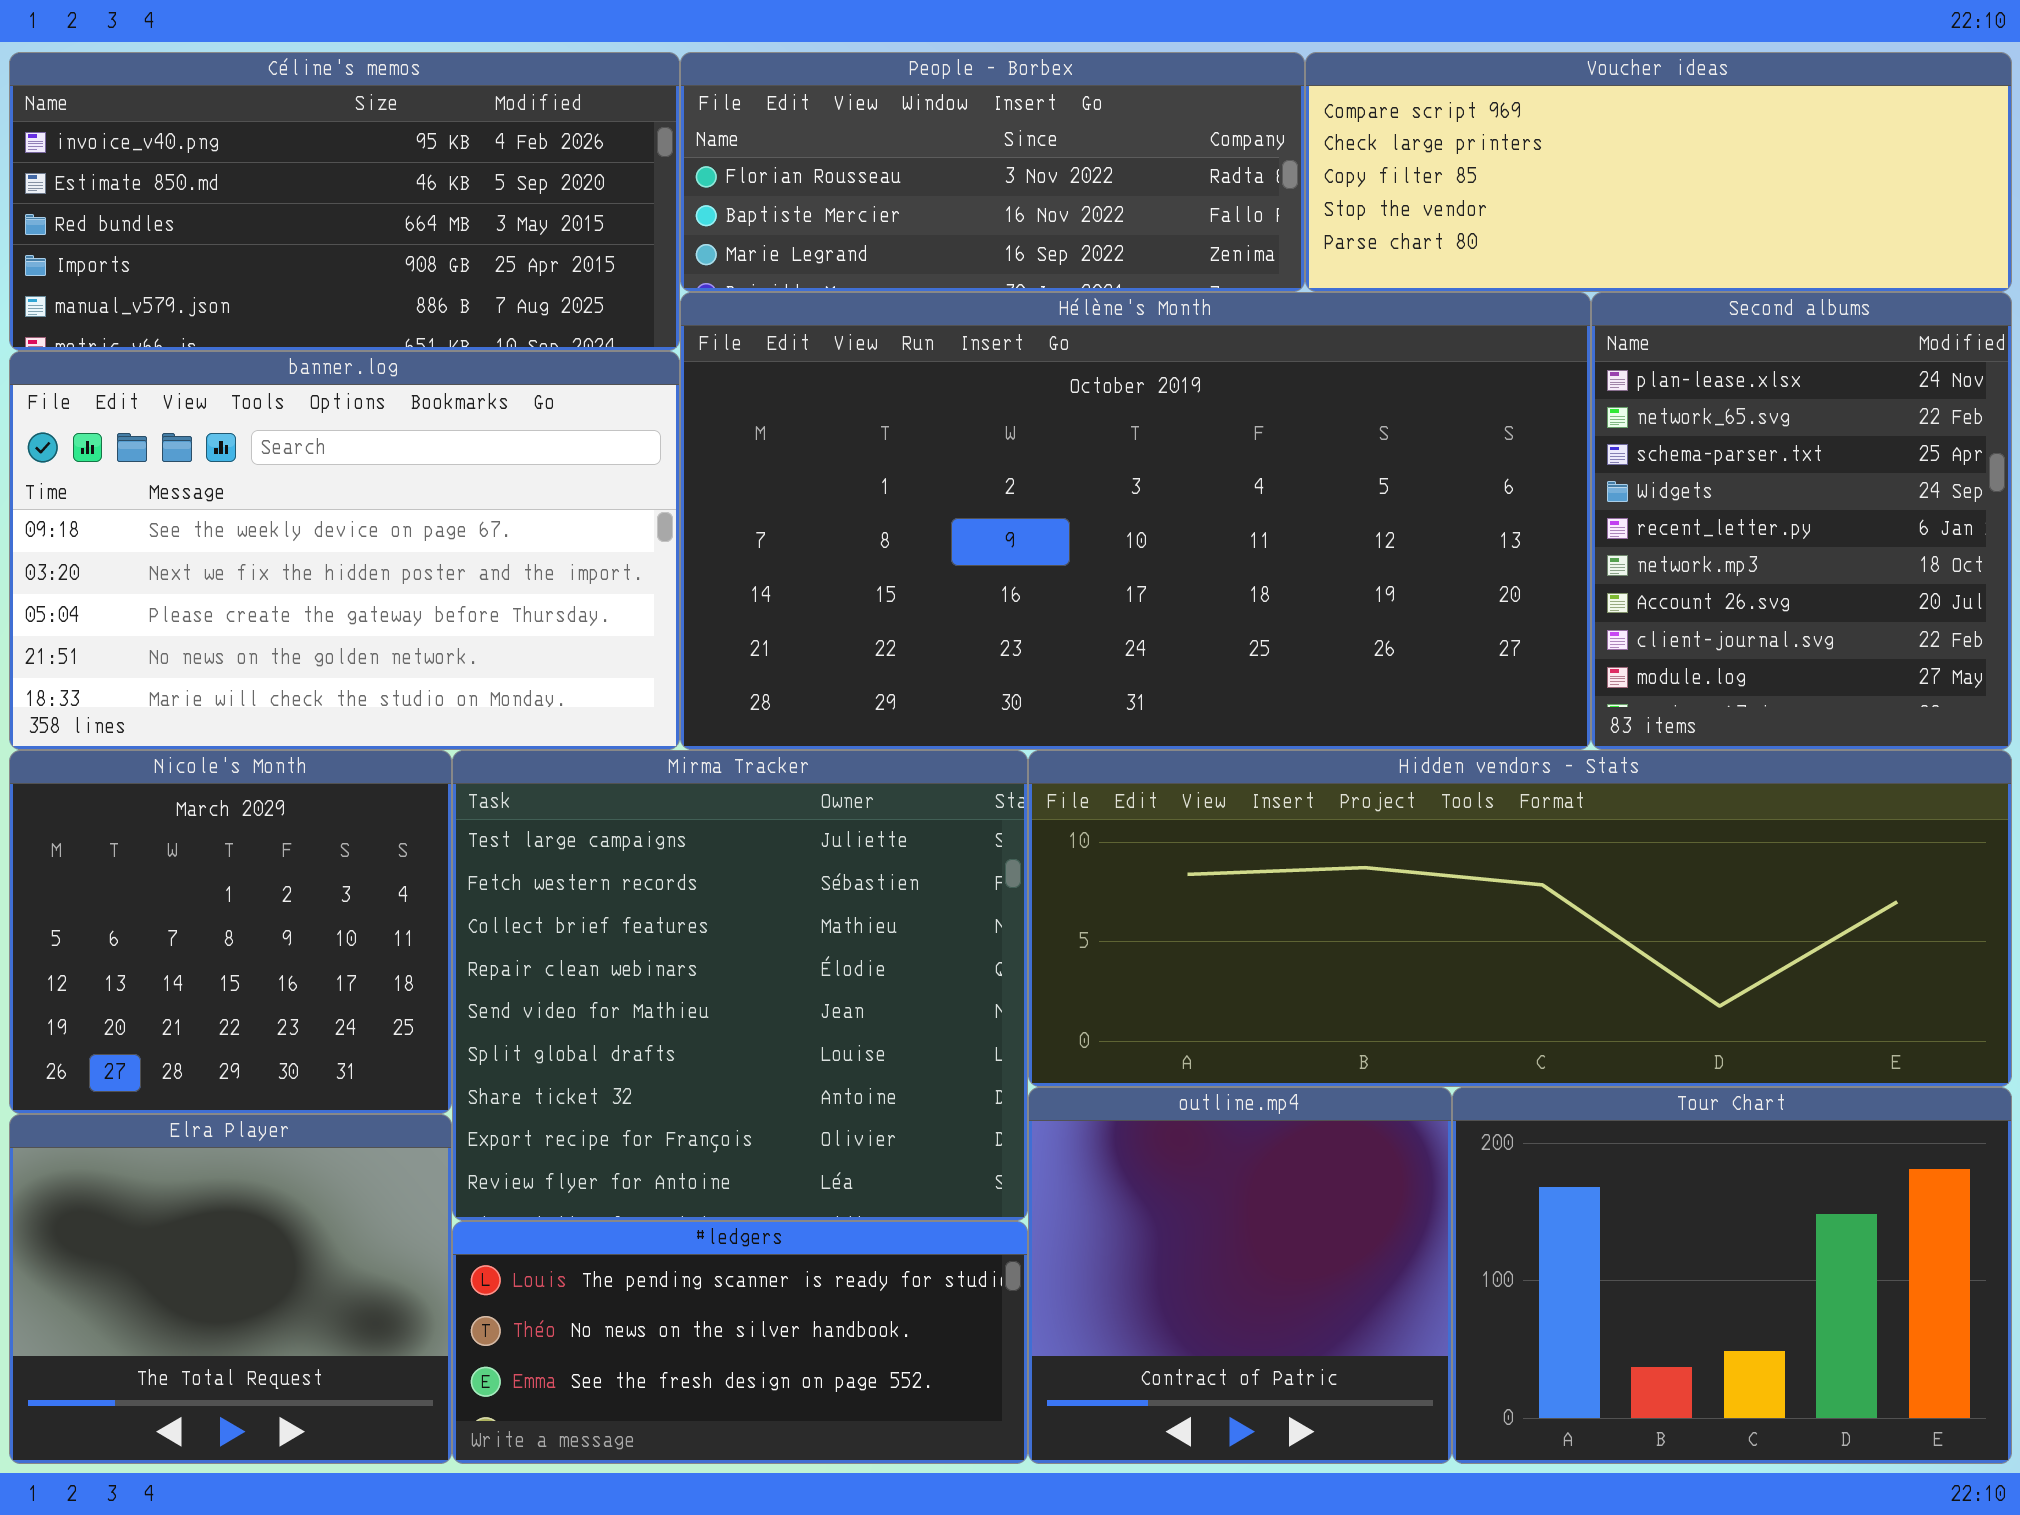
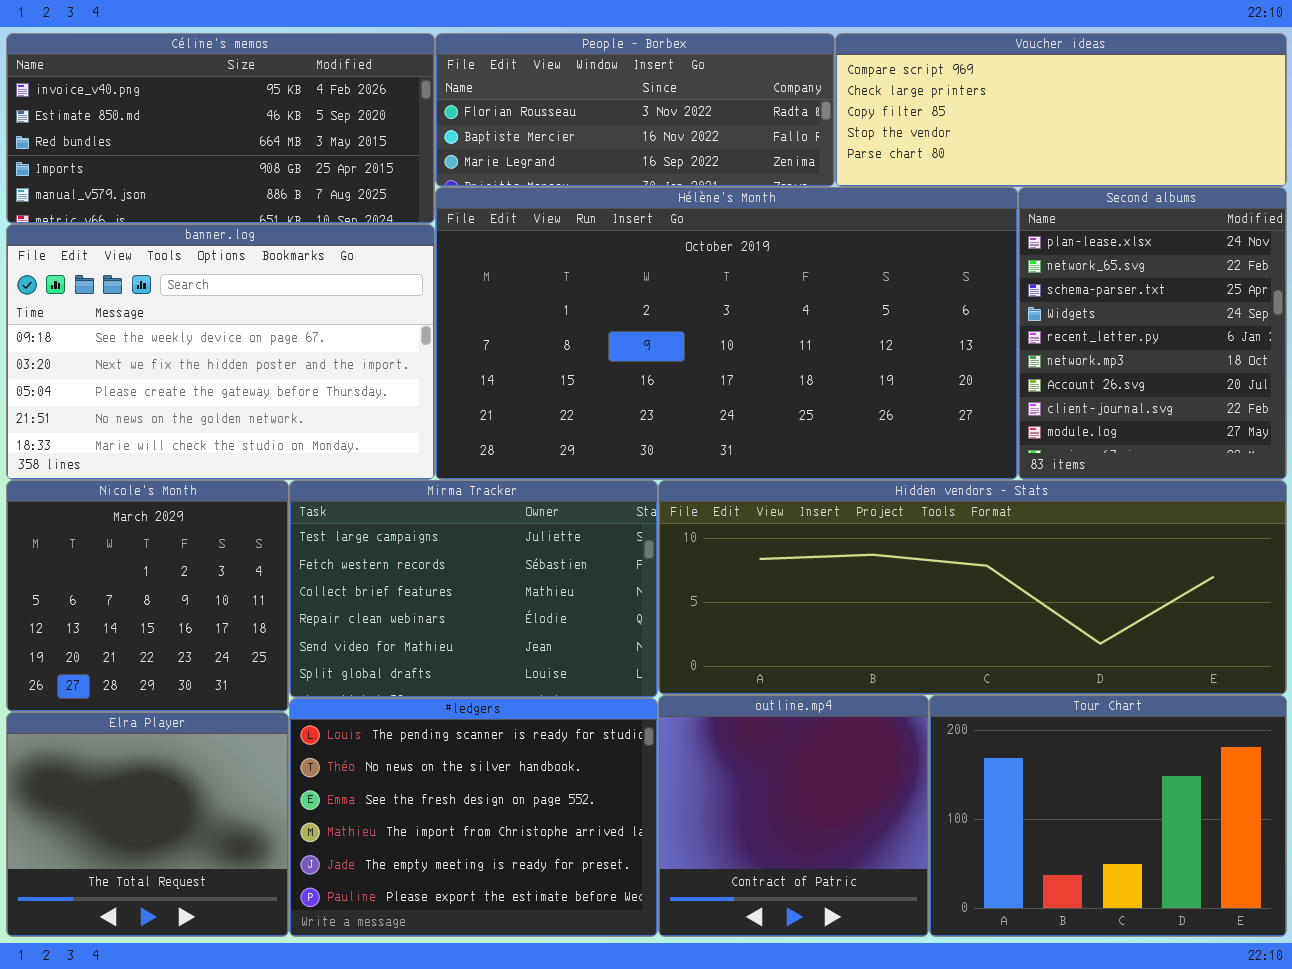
Mirma Tracker: [452,750,1028,1221] -> [289,480,658,698], resized
#ledgers: [452,1221,1028,1464] -> [289,698,658,937], resized

